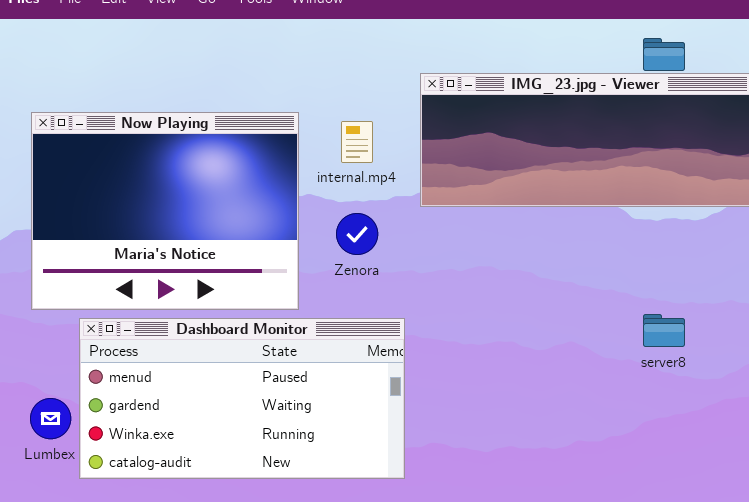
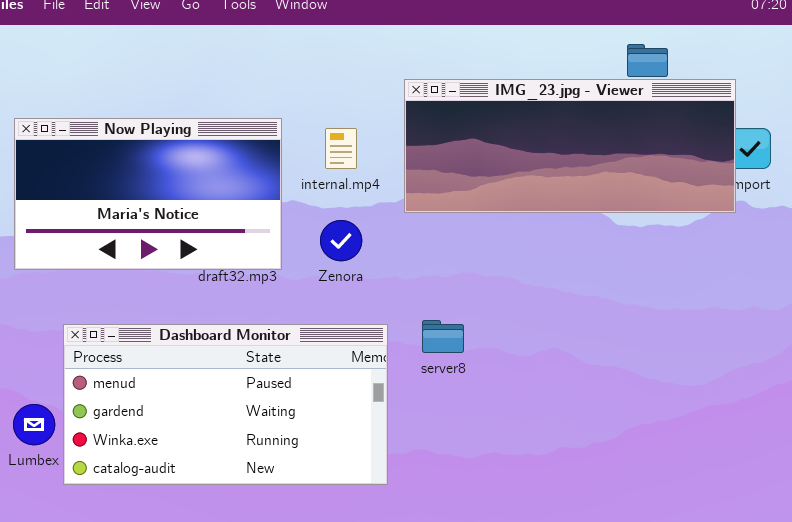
Now Playing: [31,112,299,310] -> [14,118,282,270], resized
server8: [643,314,685,347] -> [422,320,464,353], moved

